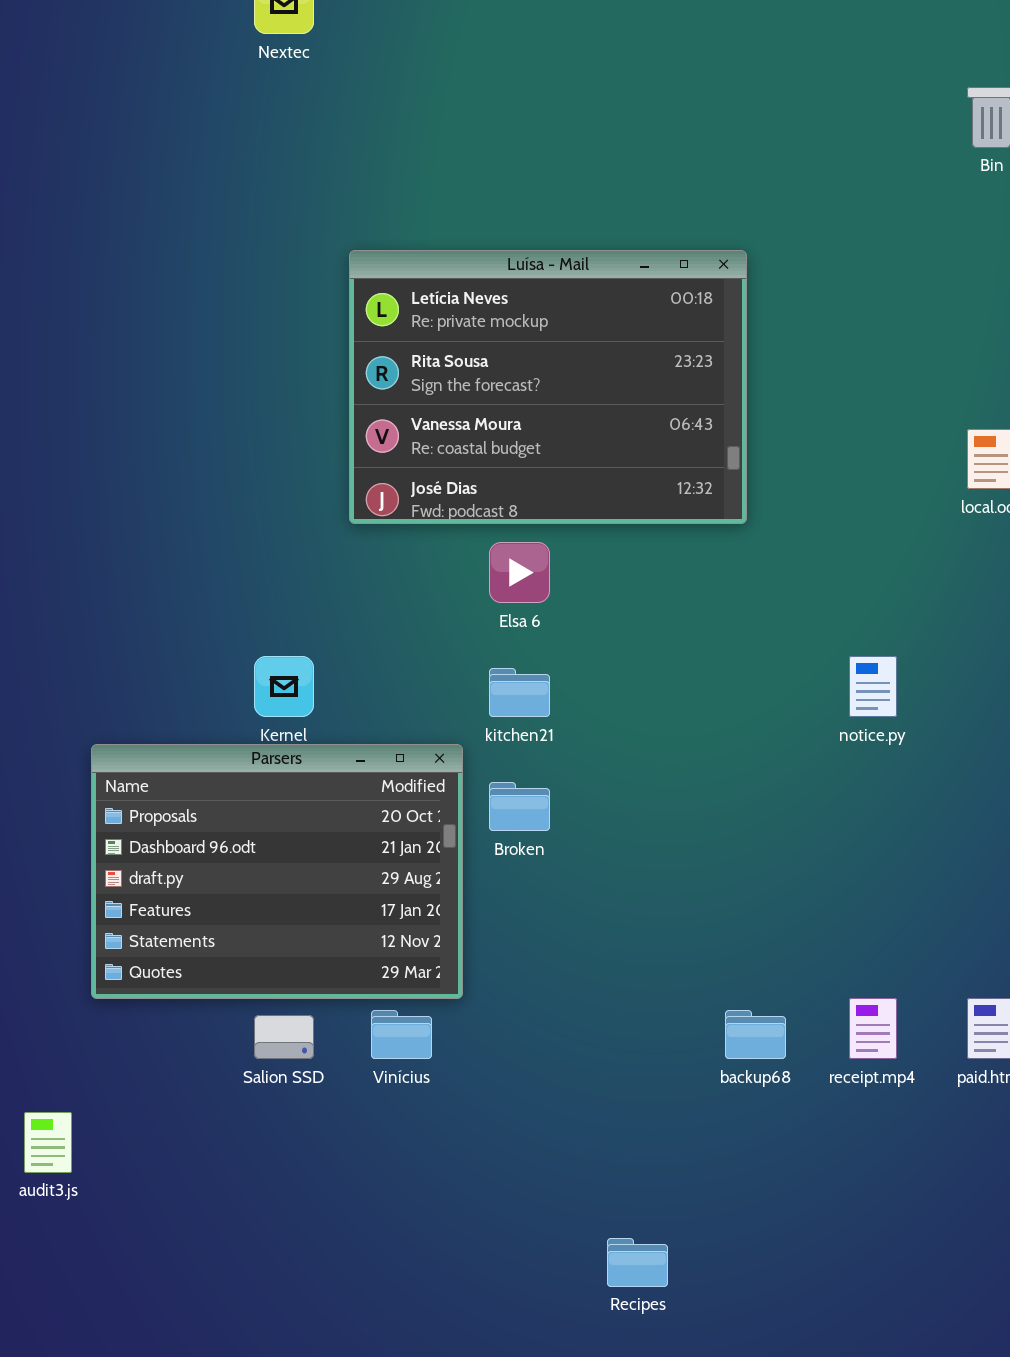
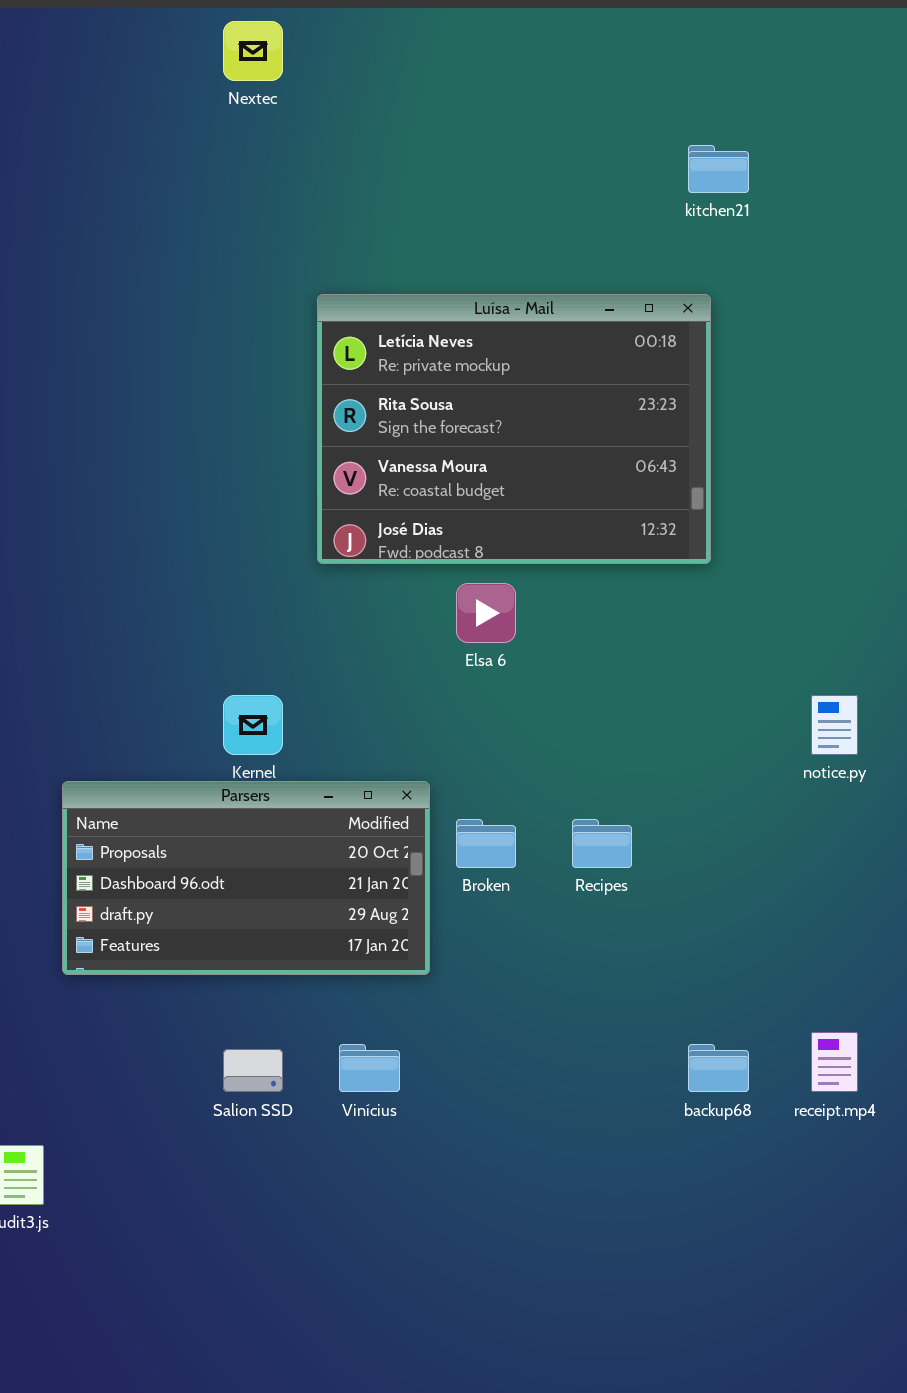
kitchen21: [489,668,550,717] -> [688,145,749,193], moved
Parsers: [91,744,463,999] -> [62,781,430,975], resized
Recipes: [607,1238,668,1287] -> [572,819,632,868], moved

